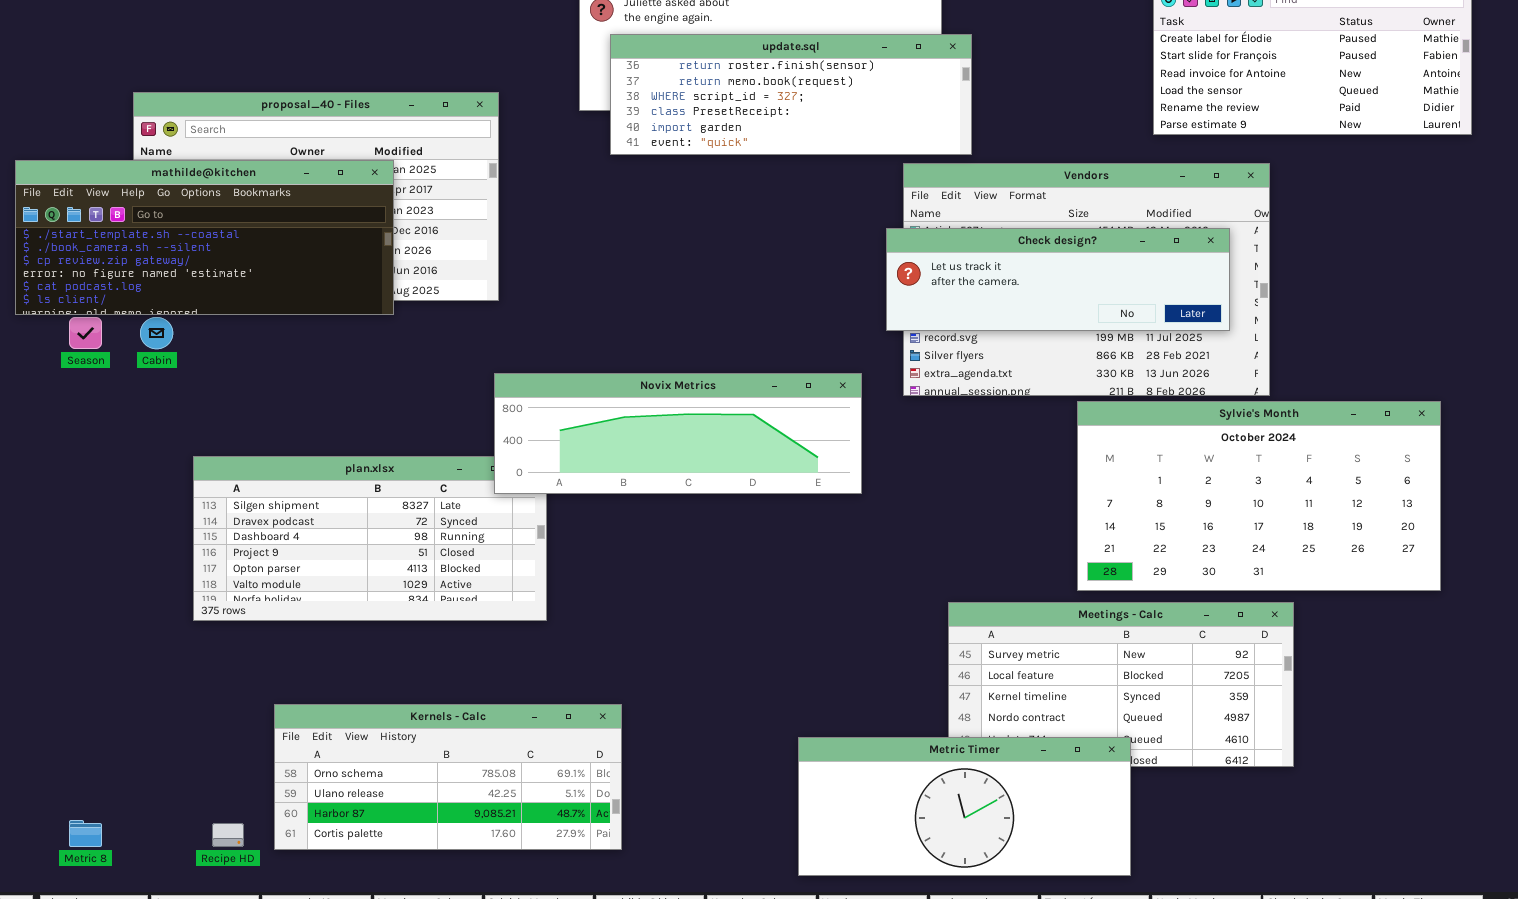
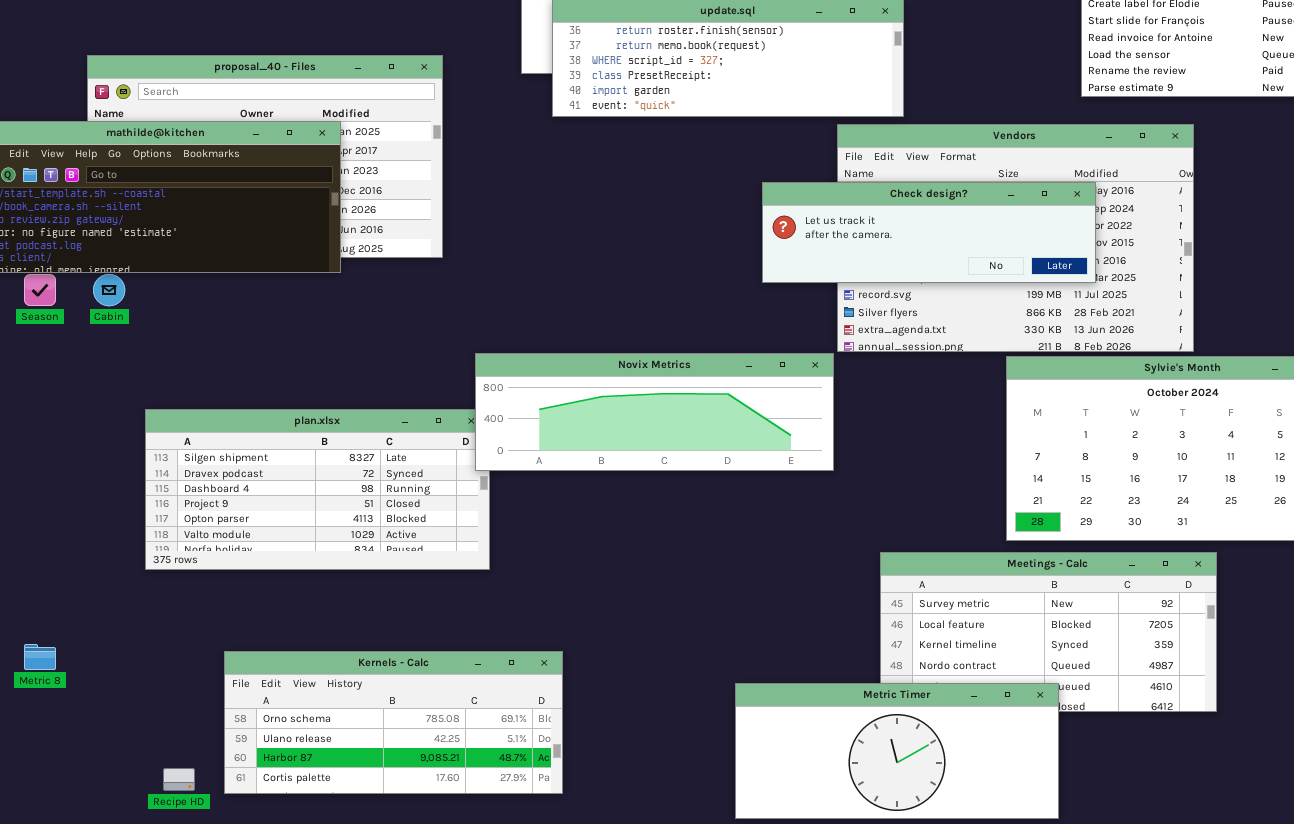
Check design?: [886,228,1230,331] -> [762,182,1096,283], moved
Novix Metrics: [494,373,862,494] -> [475,353,834,471], moved
Metric 8: [69,820,102,847] -> [24,644,56,670], moved

